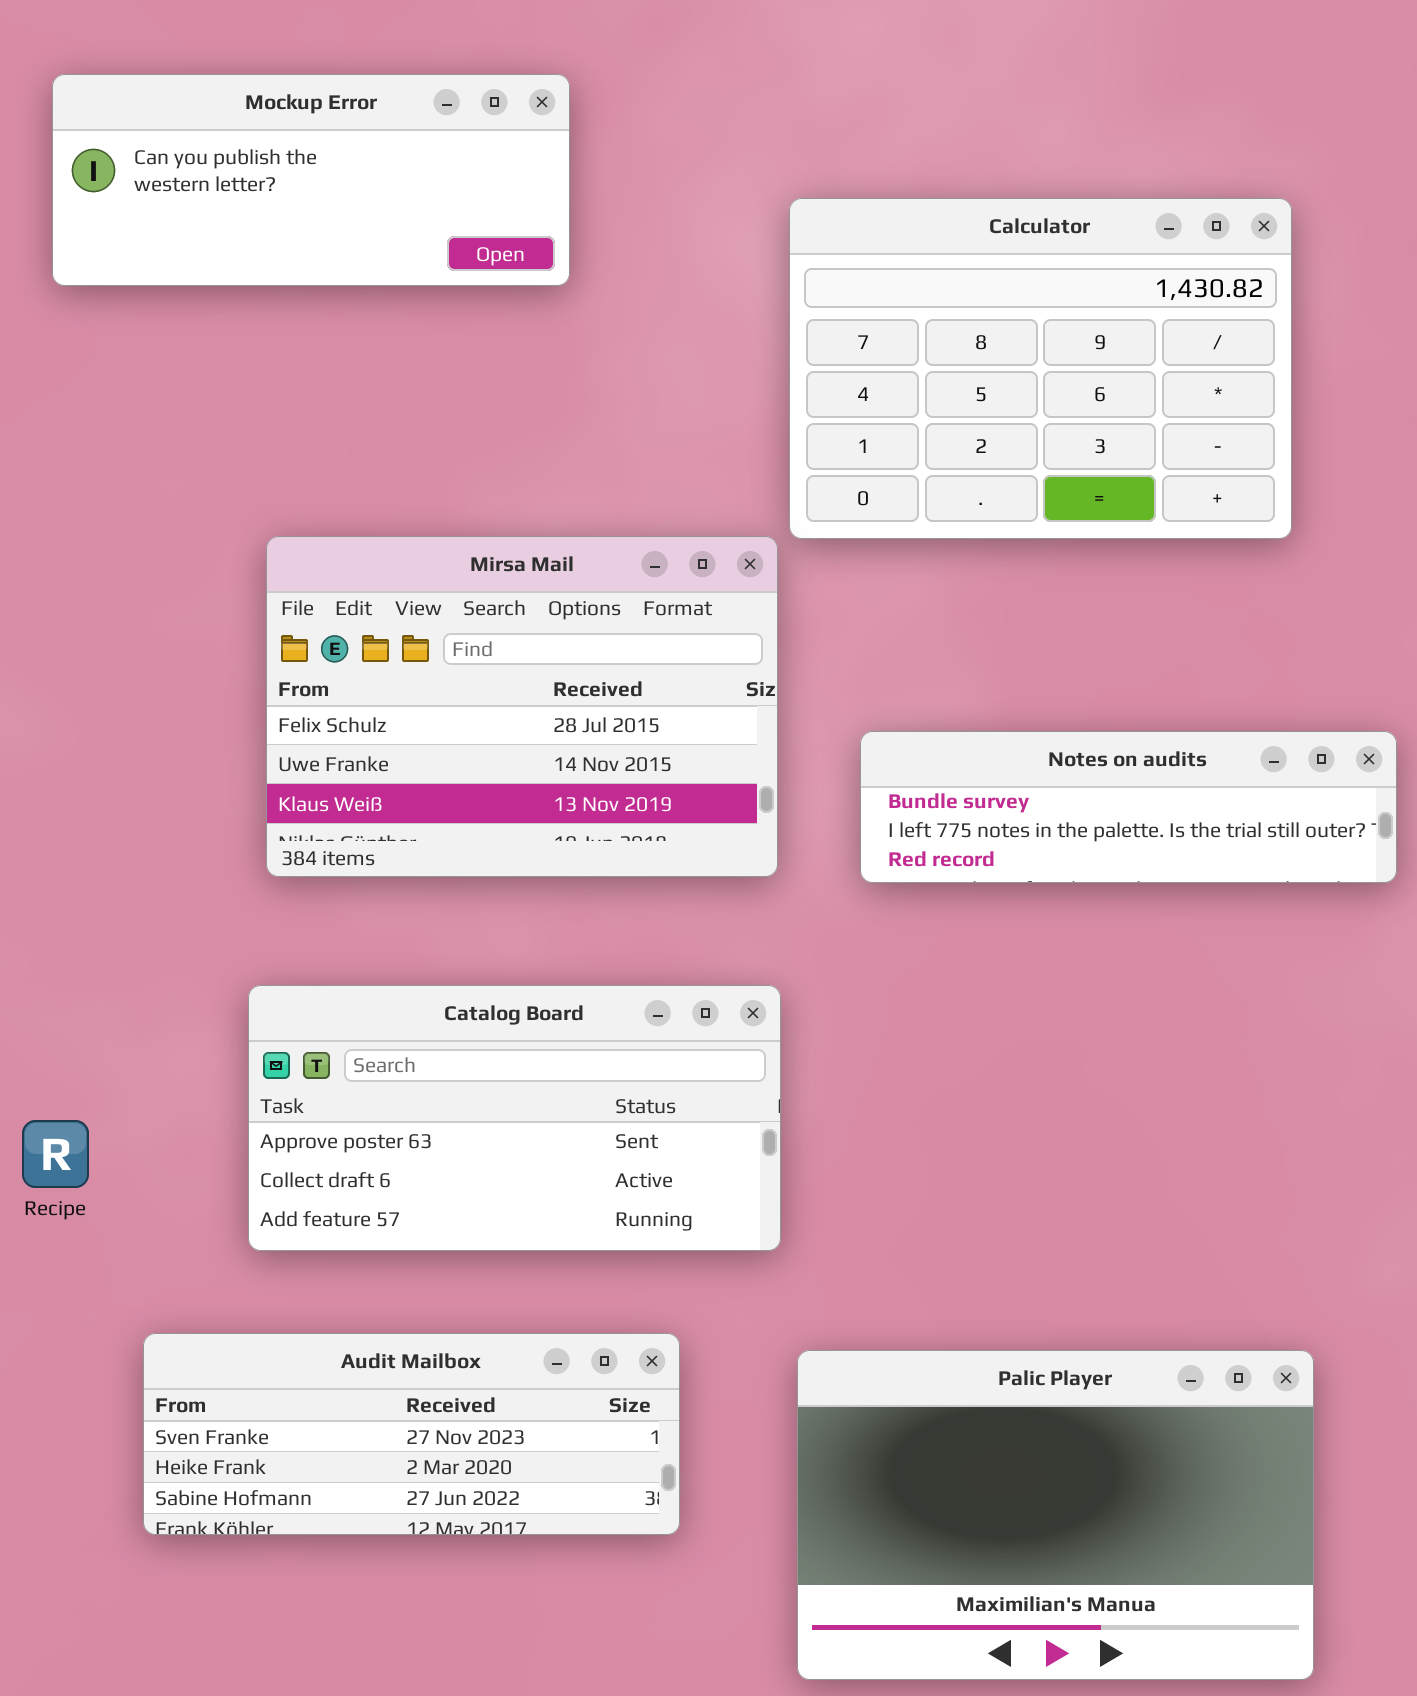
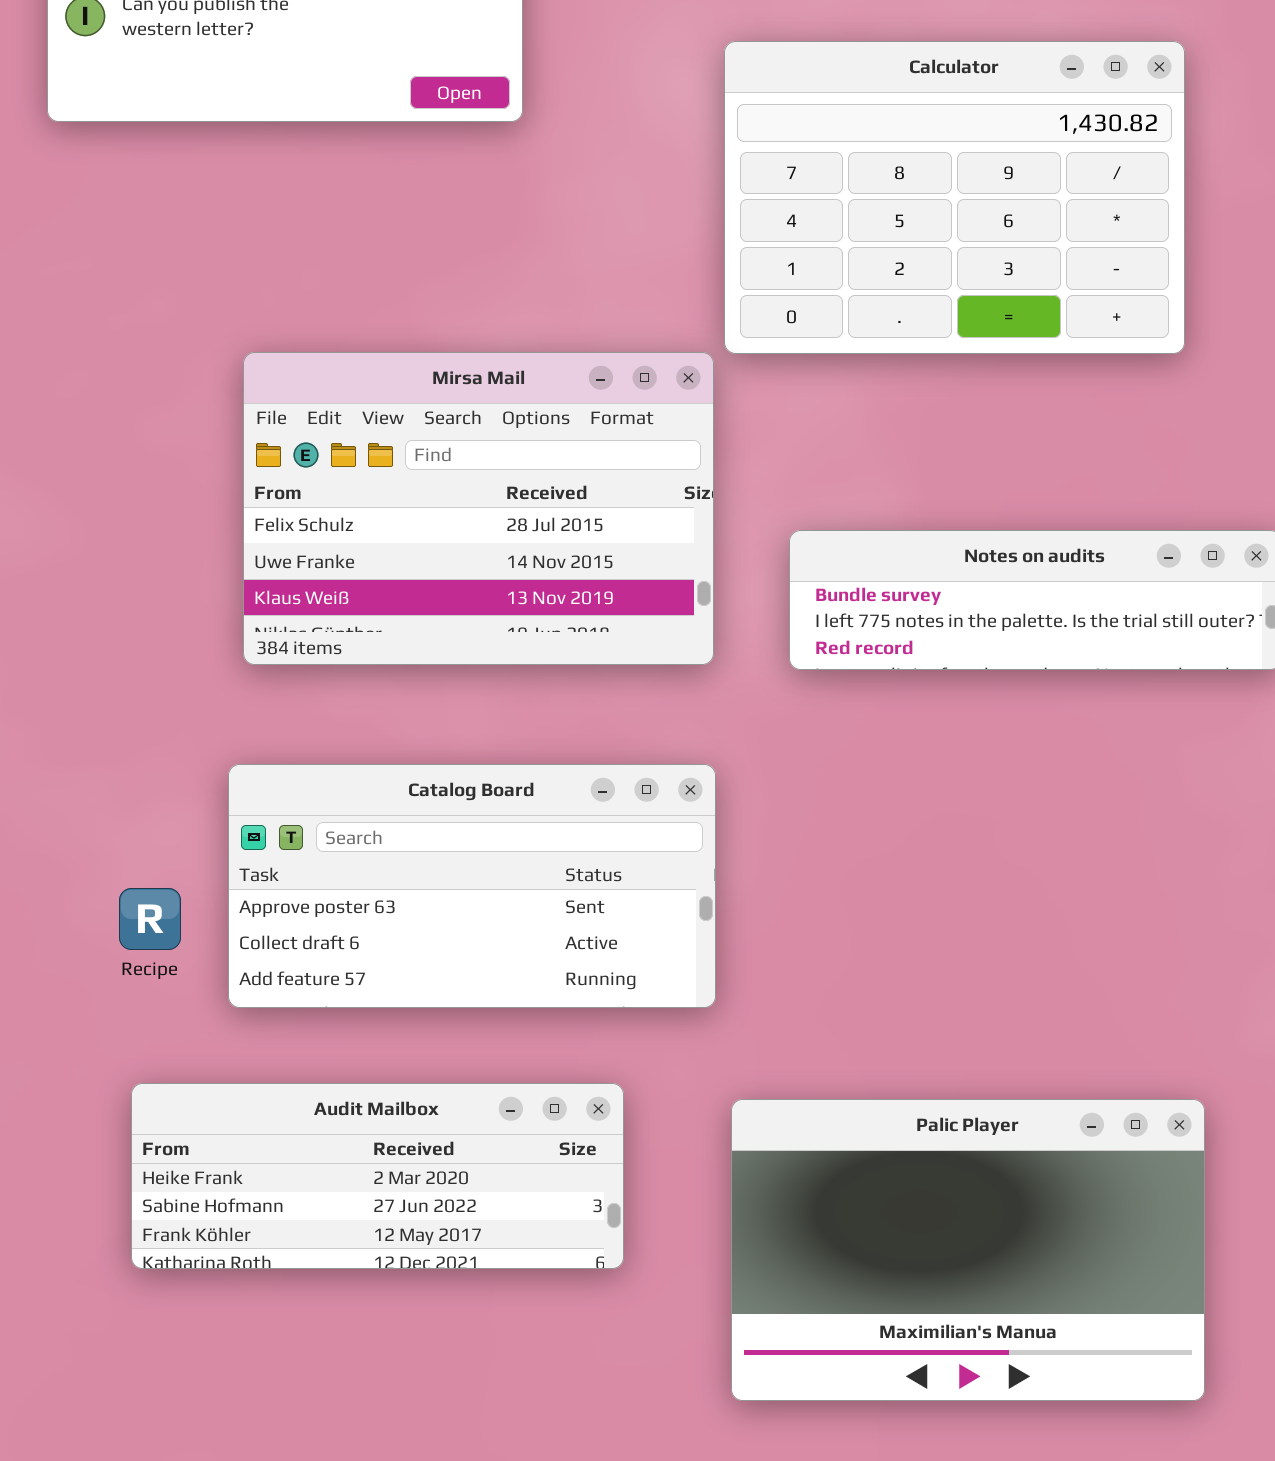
Recipe: [22,1120,89,1188] -> [119,888,181,950], moved
Audit Mailbox: [143,1333,680,1535] -> [131,1083,624,1269], scrolled down 1 row

